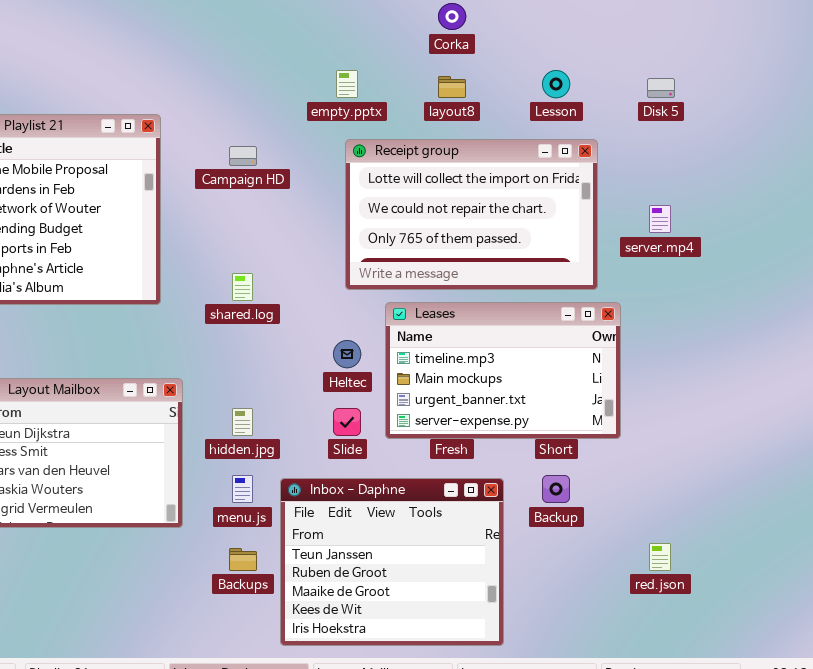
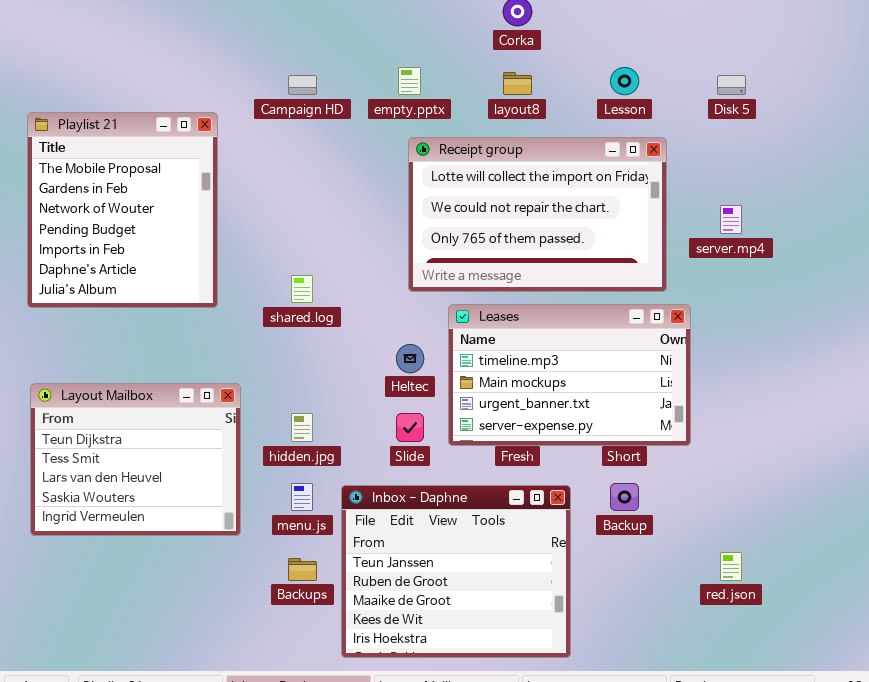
Campaign HD: [229,146,257,166] -> [288,75,317,95], moved

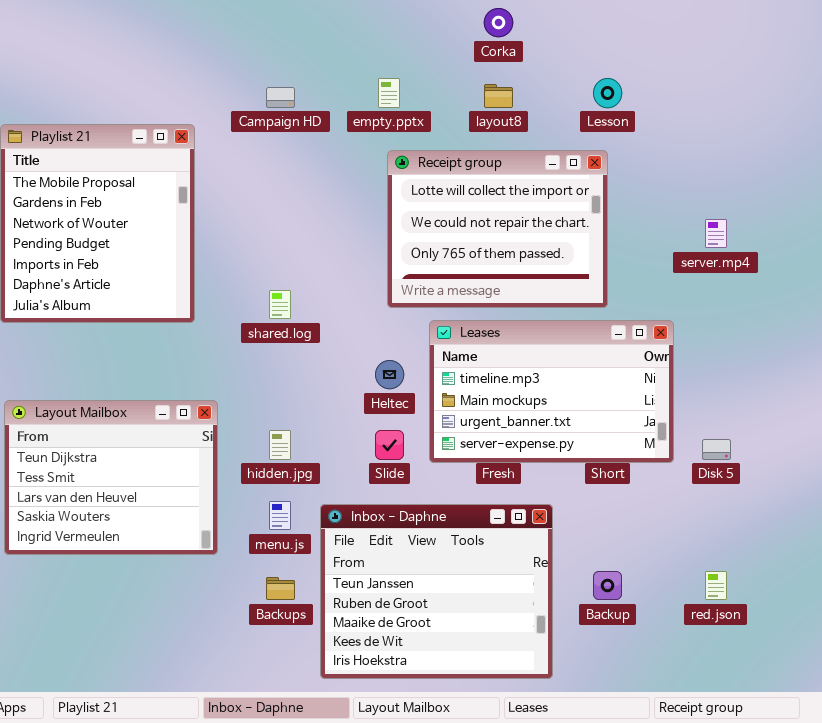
Disk 5: [717,75,746,95] -> [702,439,731,460], moved
Receipt group: [408,137,667,292] -> [387,150,608,308], resized
Backup: [610,483,639,511] -> [593,571,622,600], moved

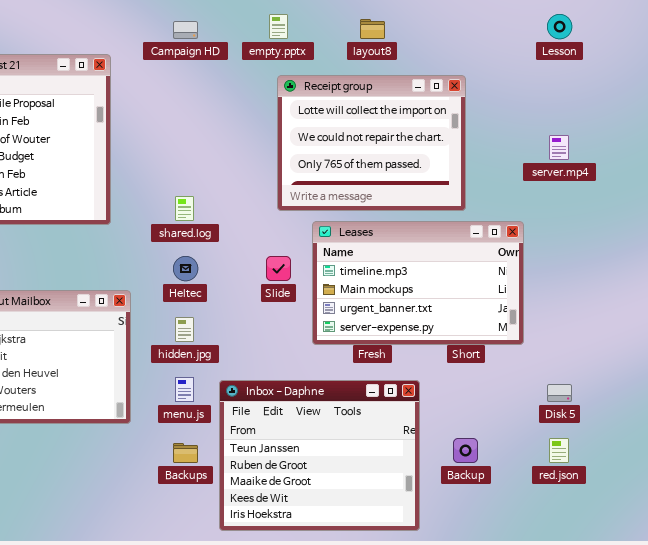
Lesson: [593,78,622,108] -> [547,14,572,39], moved
Heltec: [375,360,404,389] -> [173,256,198,281], moved
Slide: [375,430,404,460] -> [266,256,291,281], moved
Disk 5: [702,439,731,460] -> [547,384,572,402], moved

